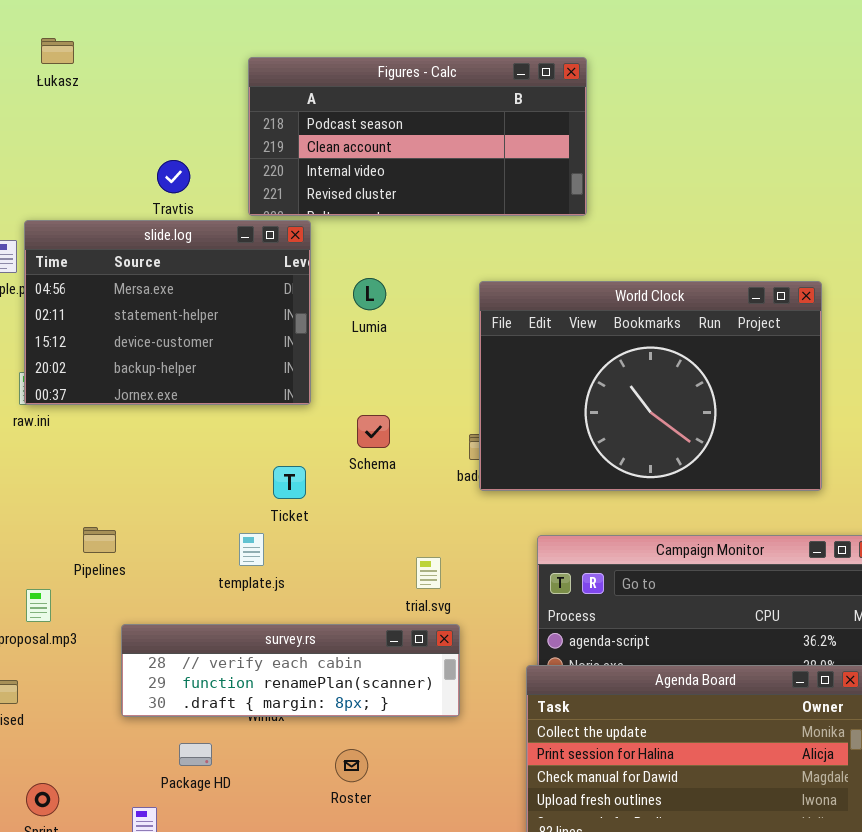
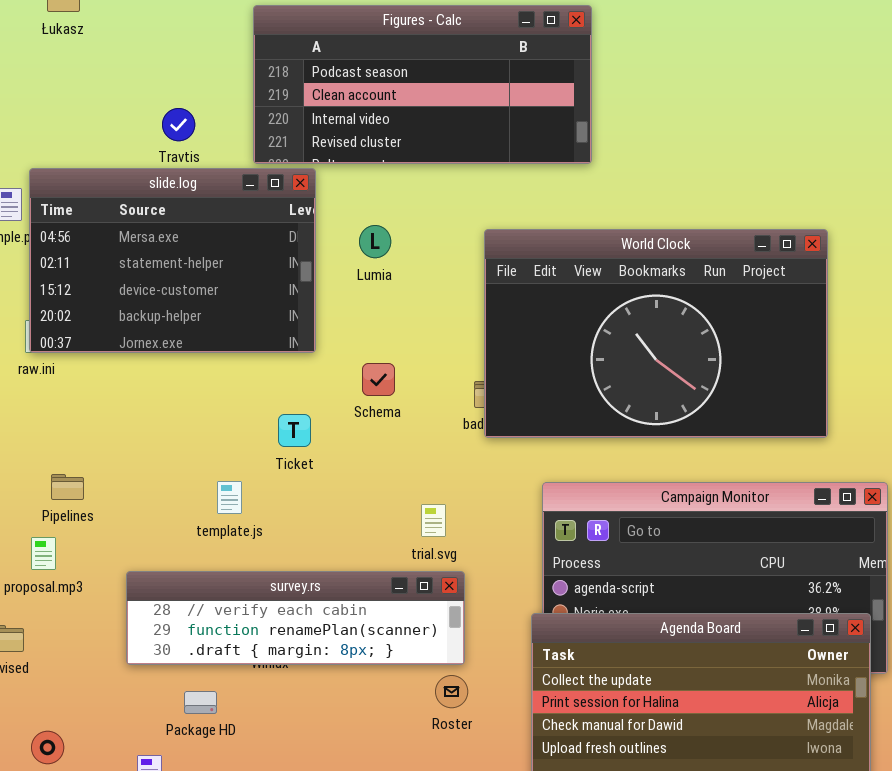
Pipelines: [83,527,116,553] -> [51,474,84,500], moved
template.js: [239,533,264,566] -> [217,481,242,514], moved
Roster: [335,749,368,782] -> [435,675,468,708], moved

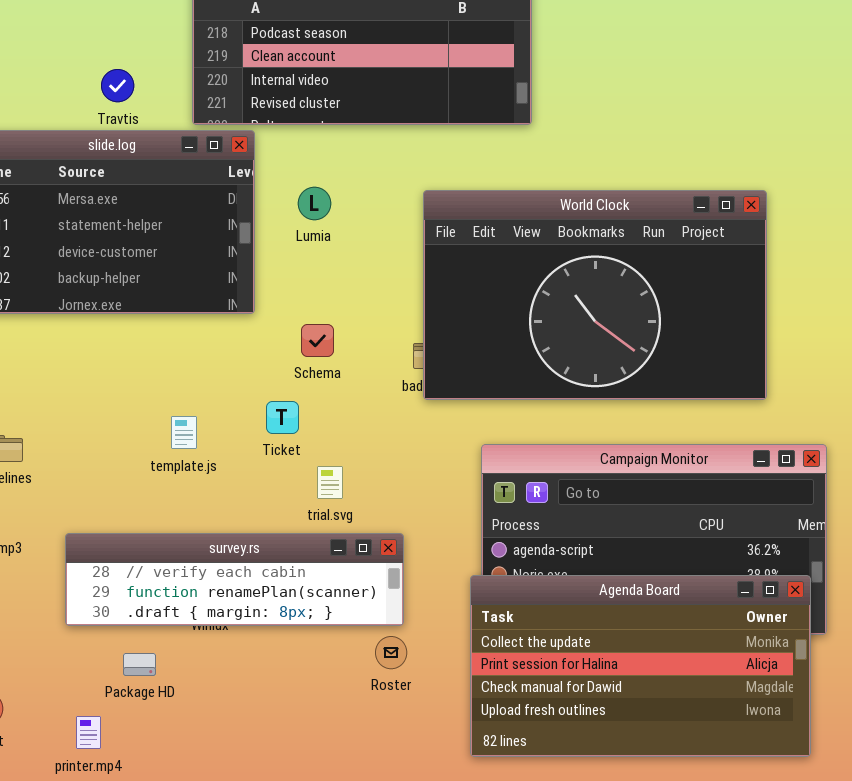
Ticket: [278,414,311,447] -> [266,401,299,434], moved
template.js: [217,481,242,514] -> [171,416,197,449], moved
trial.svg: [421,504,446,537] -> [317,466,343,499], moved

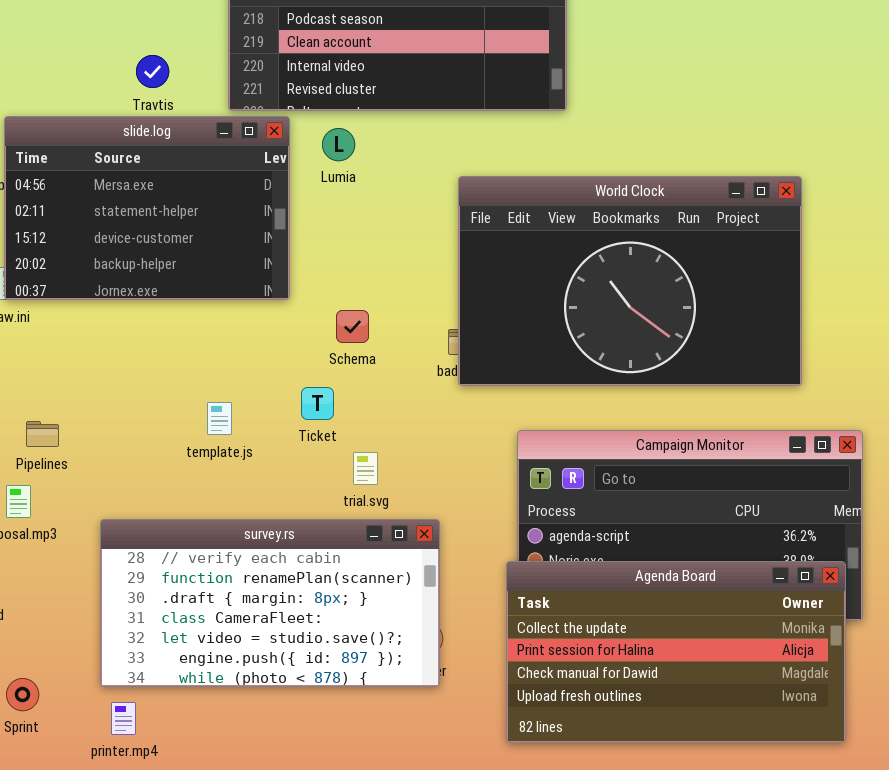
Lumia: [298,187,331,220] -> [322,128,355,161], moved
survey.rs: [65,533,404,626] -> [100,519,440,687], resized

